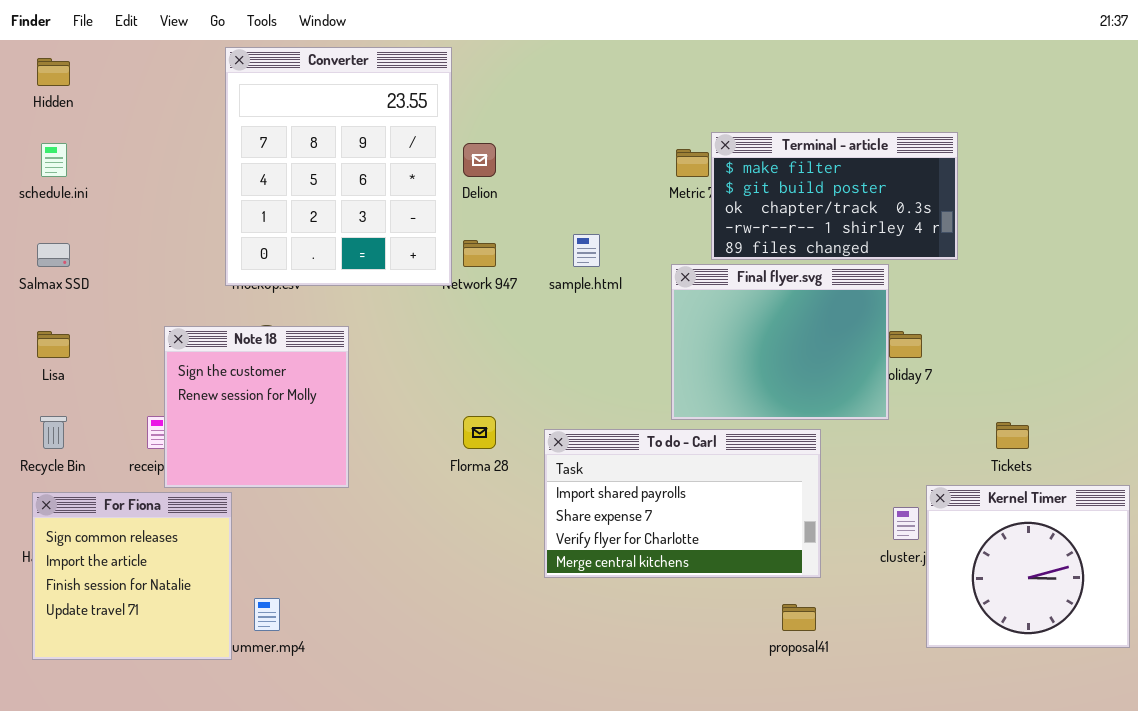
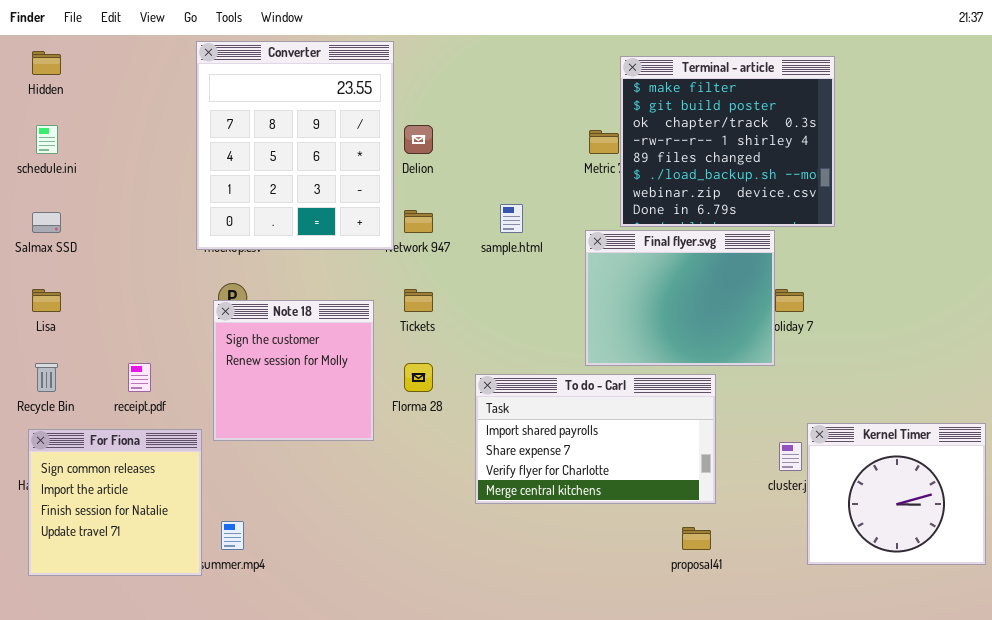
Terminal - article: [711,132,958,260] -> [620,56,835,227], resized
Note 18: [164,326,349,488] -> [213,300,374,441], moved
Tickets: [996,422,1029,449] -> [404,289,433,312], moved

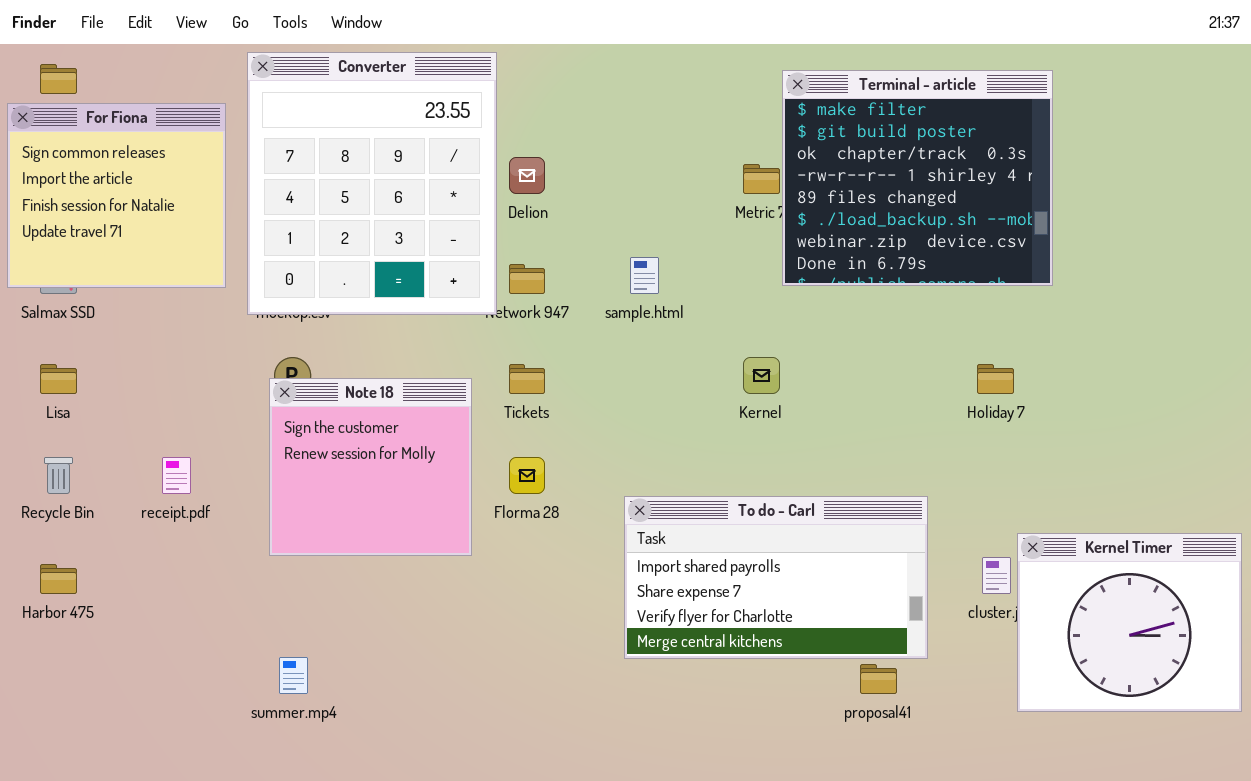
Final flyer.svg: [585,230,775,366] -> none, closed
To do - Carl: [475,374,716,504] -> [624,496,928,659], moved
For Fiona: [28,429,202,576] -> [7,103,226,288], moved

